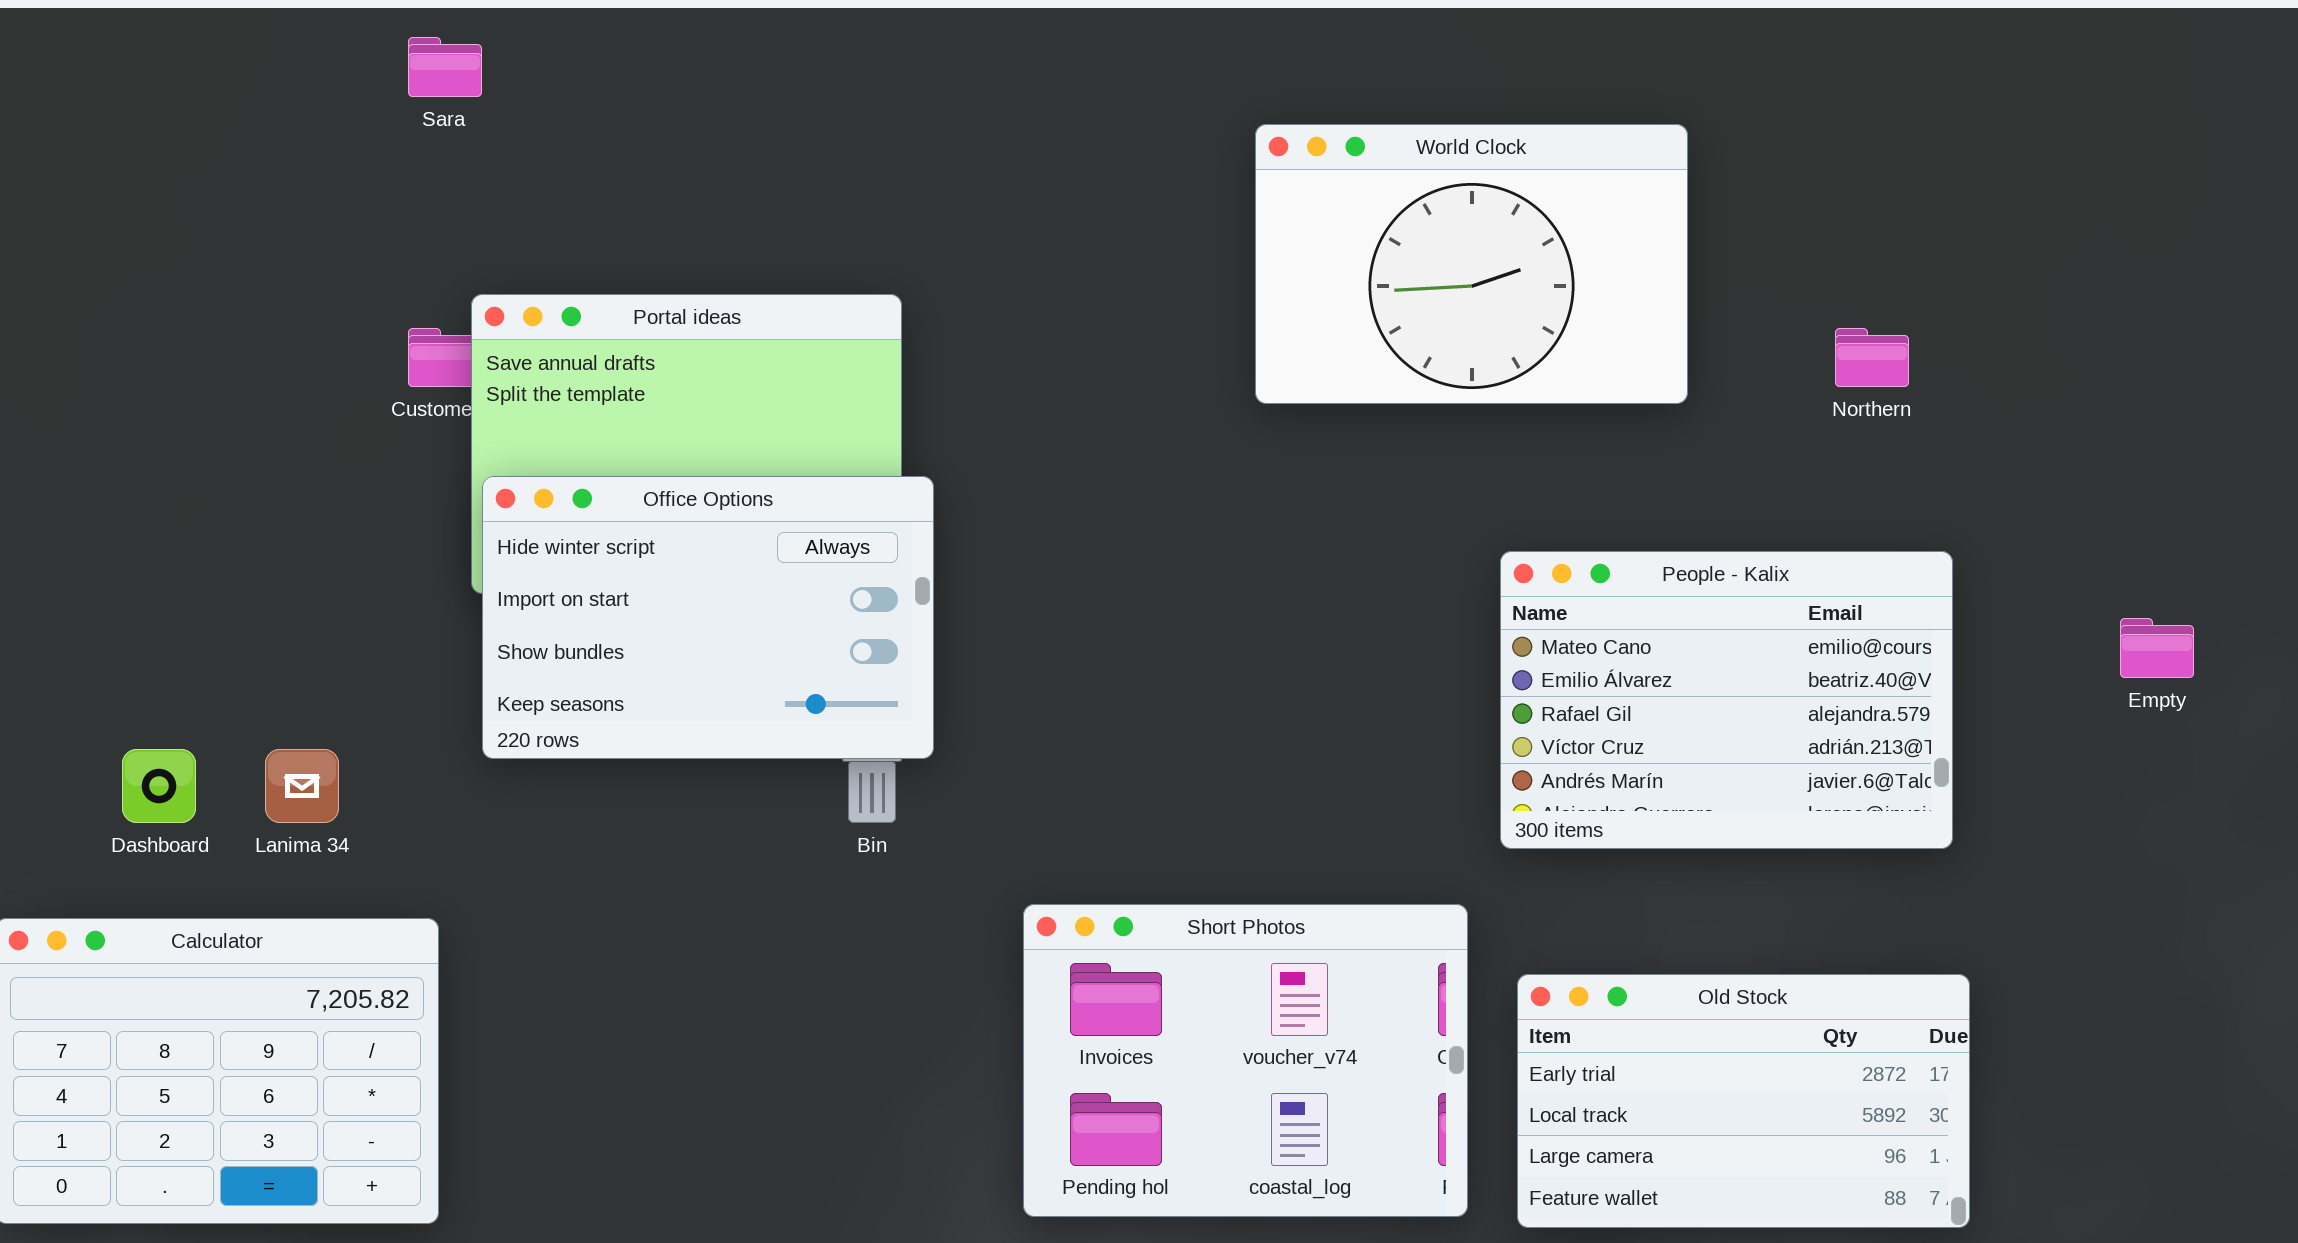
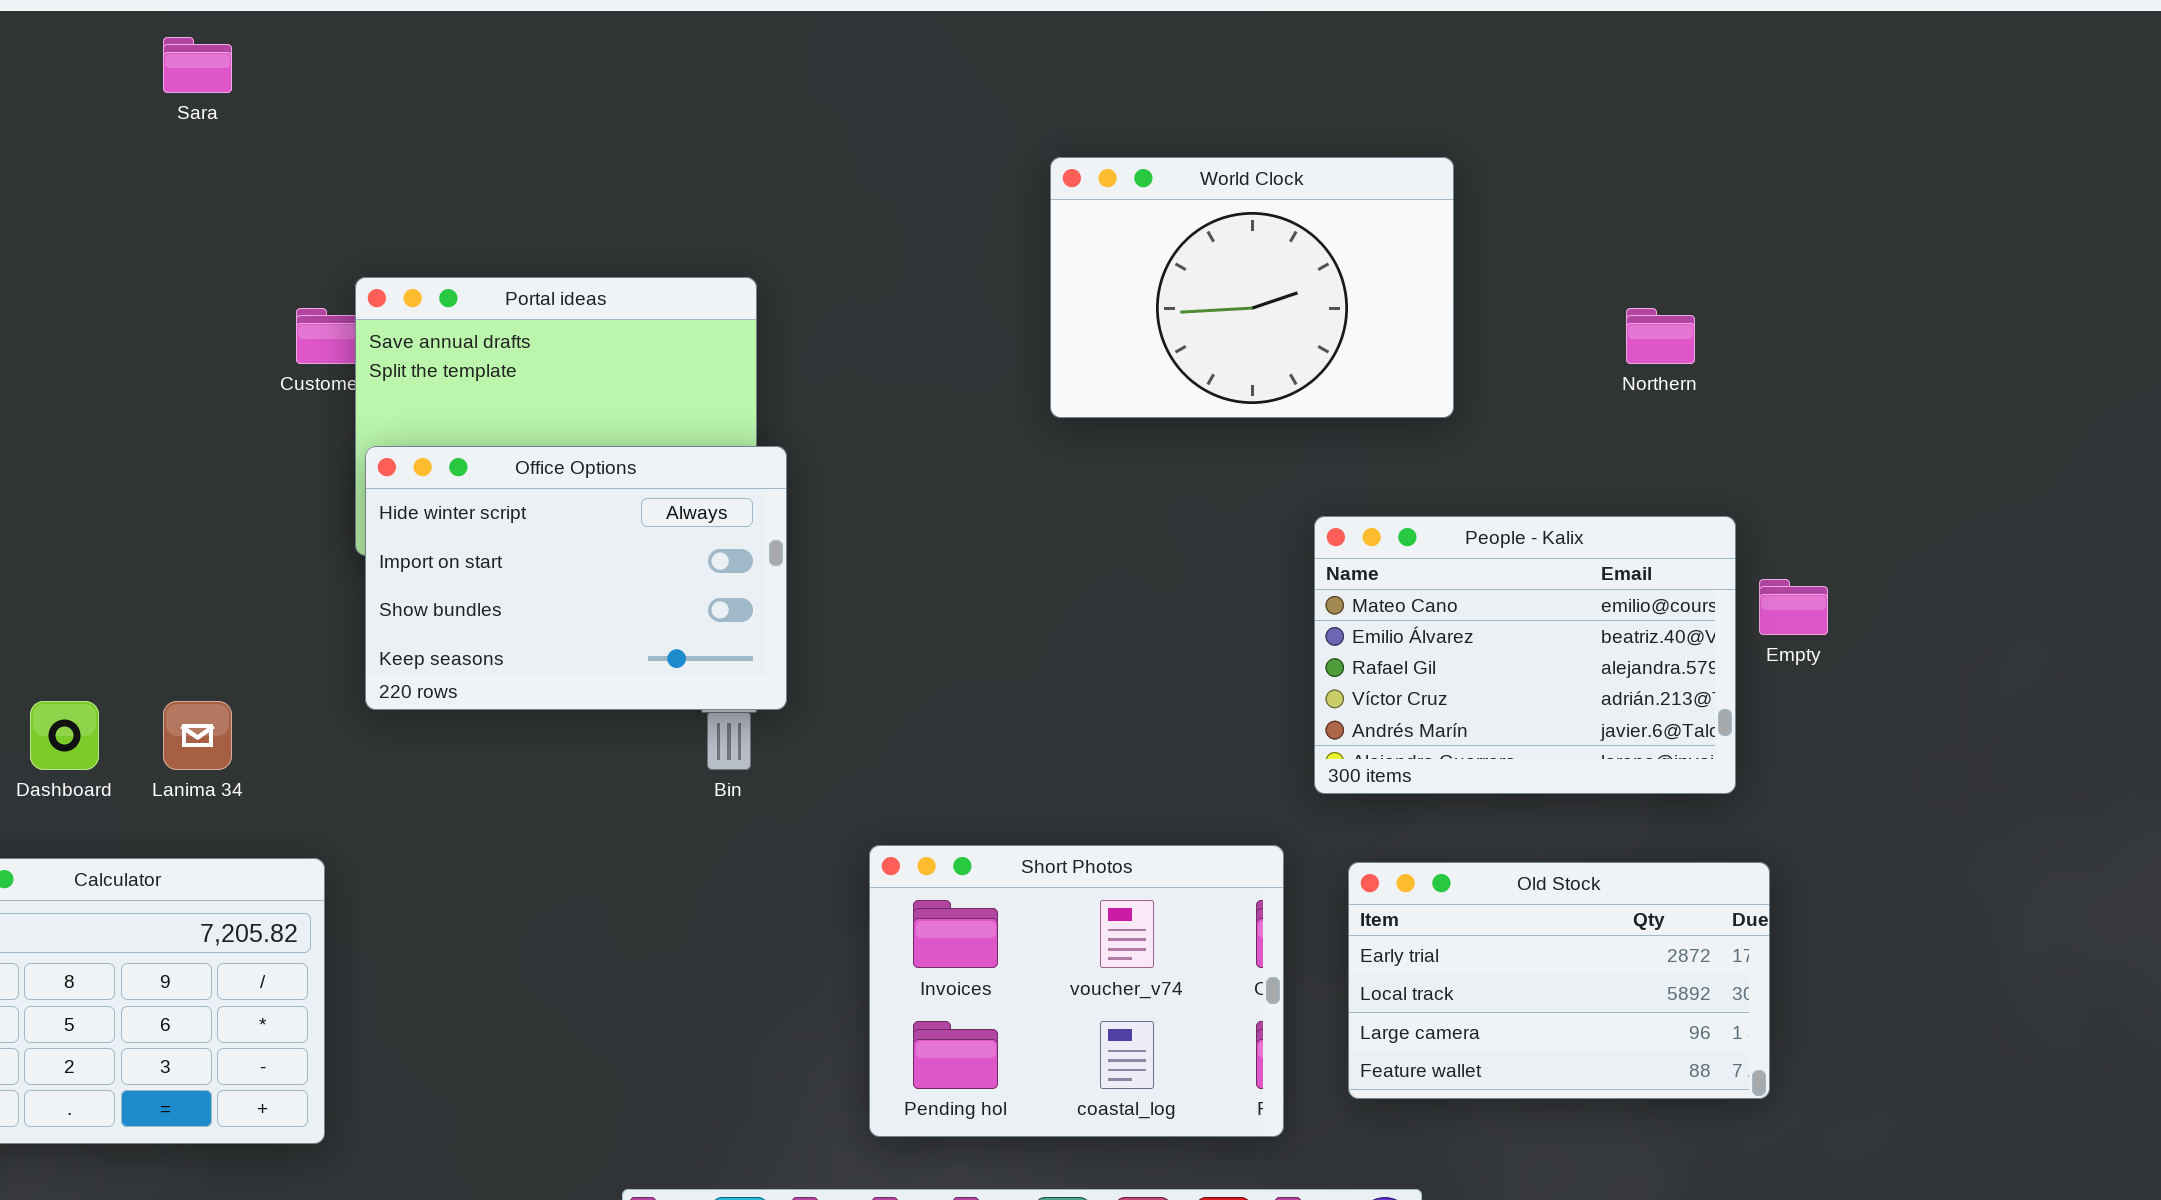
Sara: [408,37,482,97] -> [163,37,232,93], moved
World Clock: [1255,124,1688,404] -> [1050,157,1454,418], moved
Empty: [2120,618,2194,678] -> [1759,579,1828,635], moved
Old Stock: [1517,974,1970,1228] -> [1348,862,1770,1099], moved

